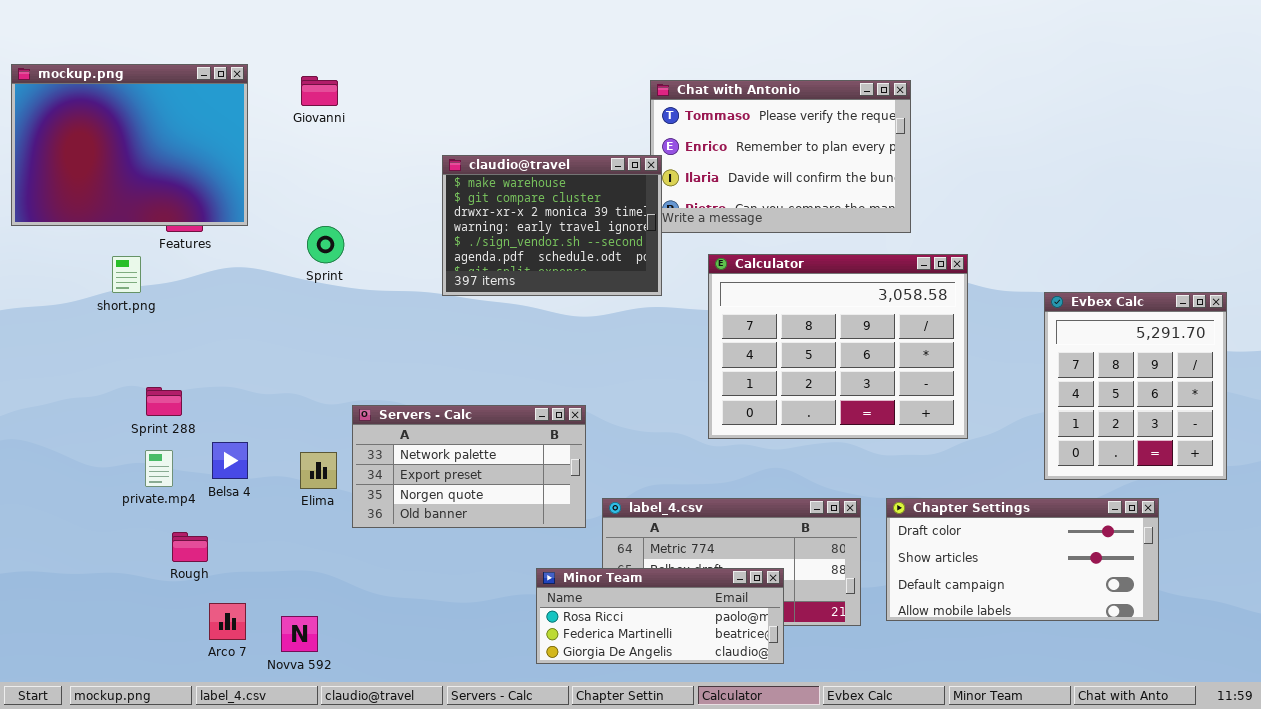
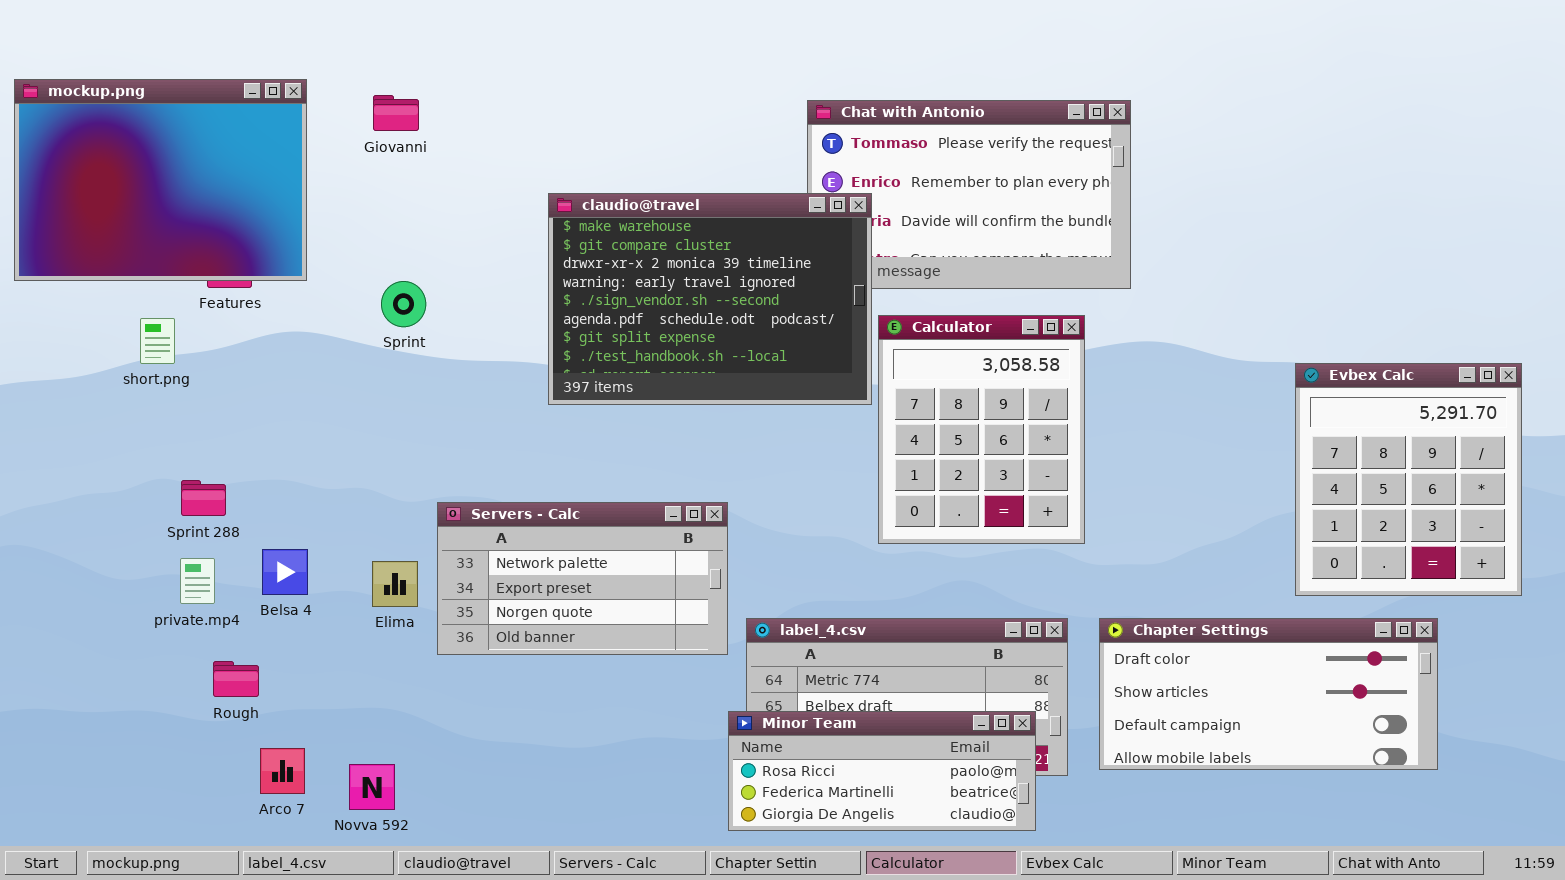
claudio@travel: [442,155,662,296] -> [548,193,872,405], resized
Calculator: [708,254,968,439] -> [878,315,1085,544], resized
Minor Team: [536,568,784,664] -> [728,711,1036,831], moved

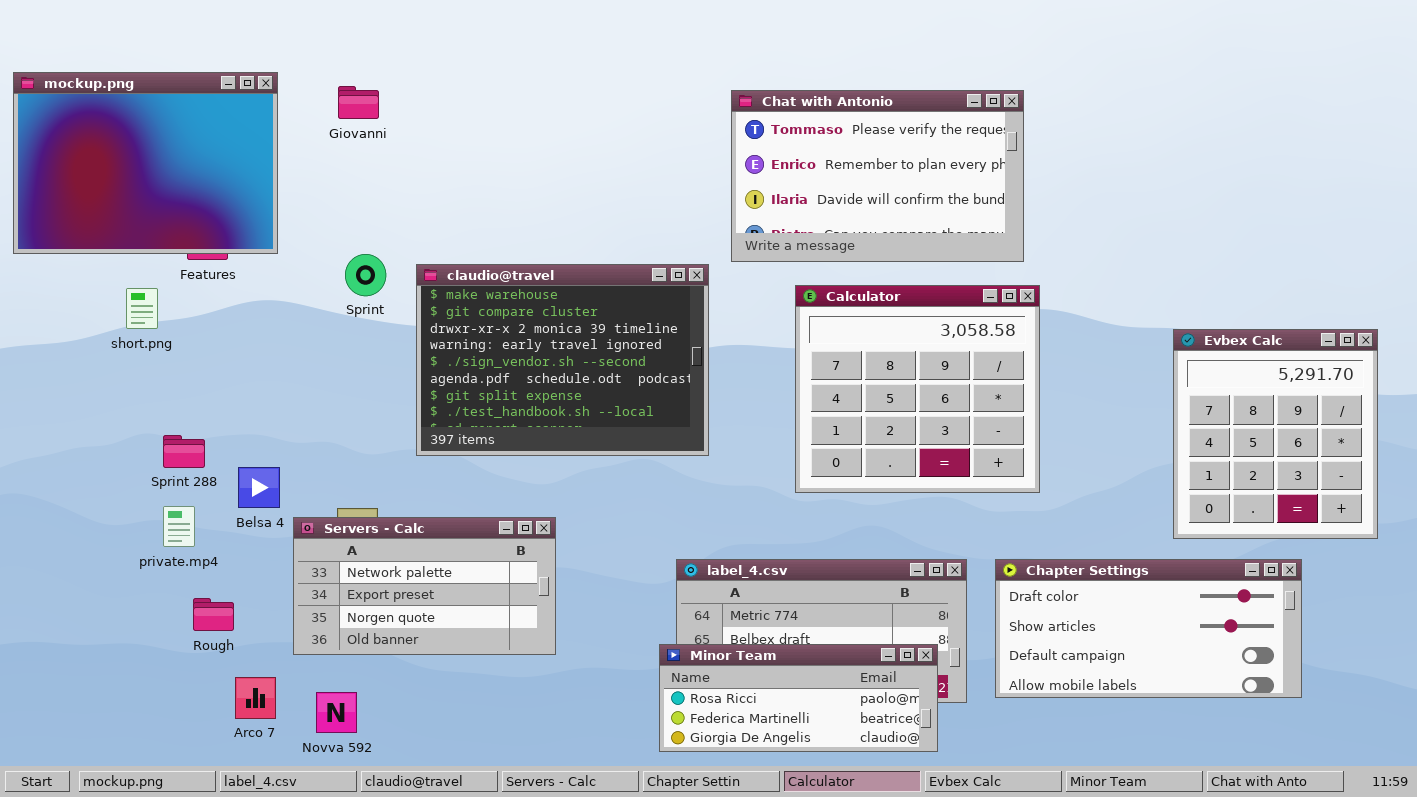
claudio@travel: [548,193,872,405] -> [416,264,709,456], moved
Calculator: [878,315,1085,544] -> [795,285,1040,493], resized
Servers - Calc: [437,502,728,655] -> [293,517,556,655], moved
Belsa 4: [262,549,308,595] -> [238,467,280,508], moved

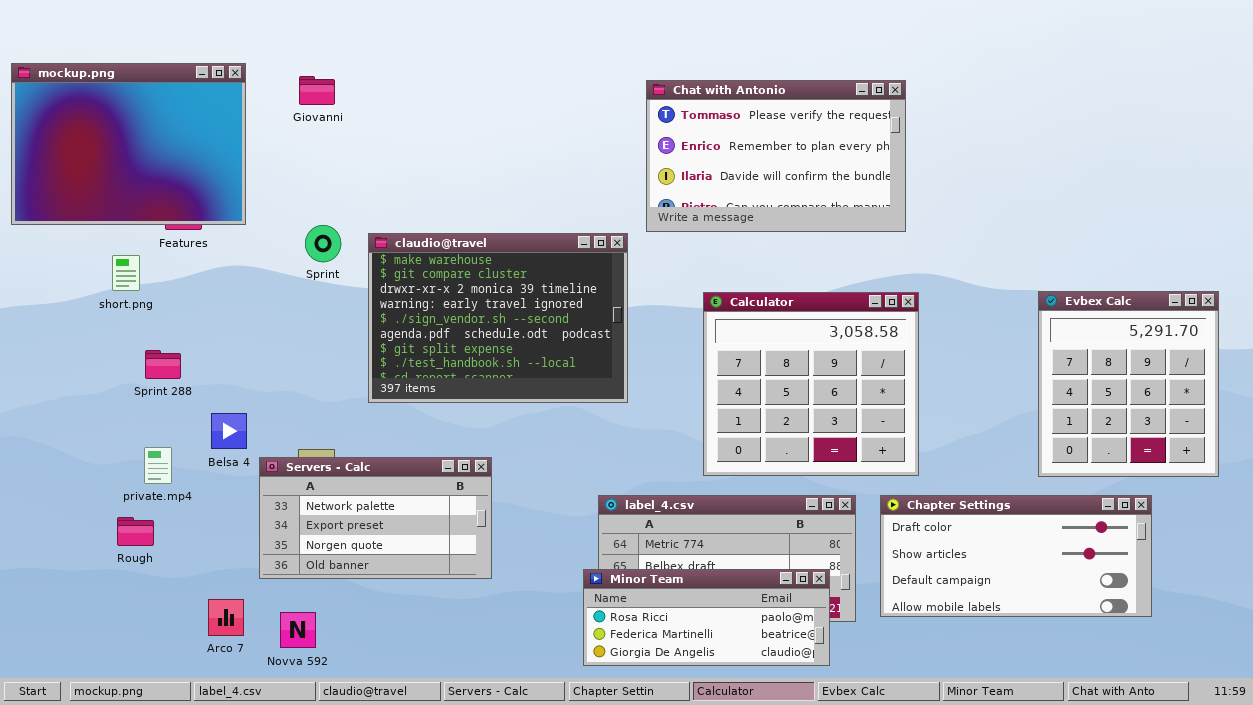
Calculator: [795,285,1040,493] -> [703,292,919,476], moved
Sprint 288: [163,435,205,468] -> [145,350,181,379], moved
Rough: [193,598,234,631] -> [117,517,154,546], moved

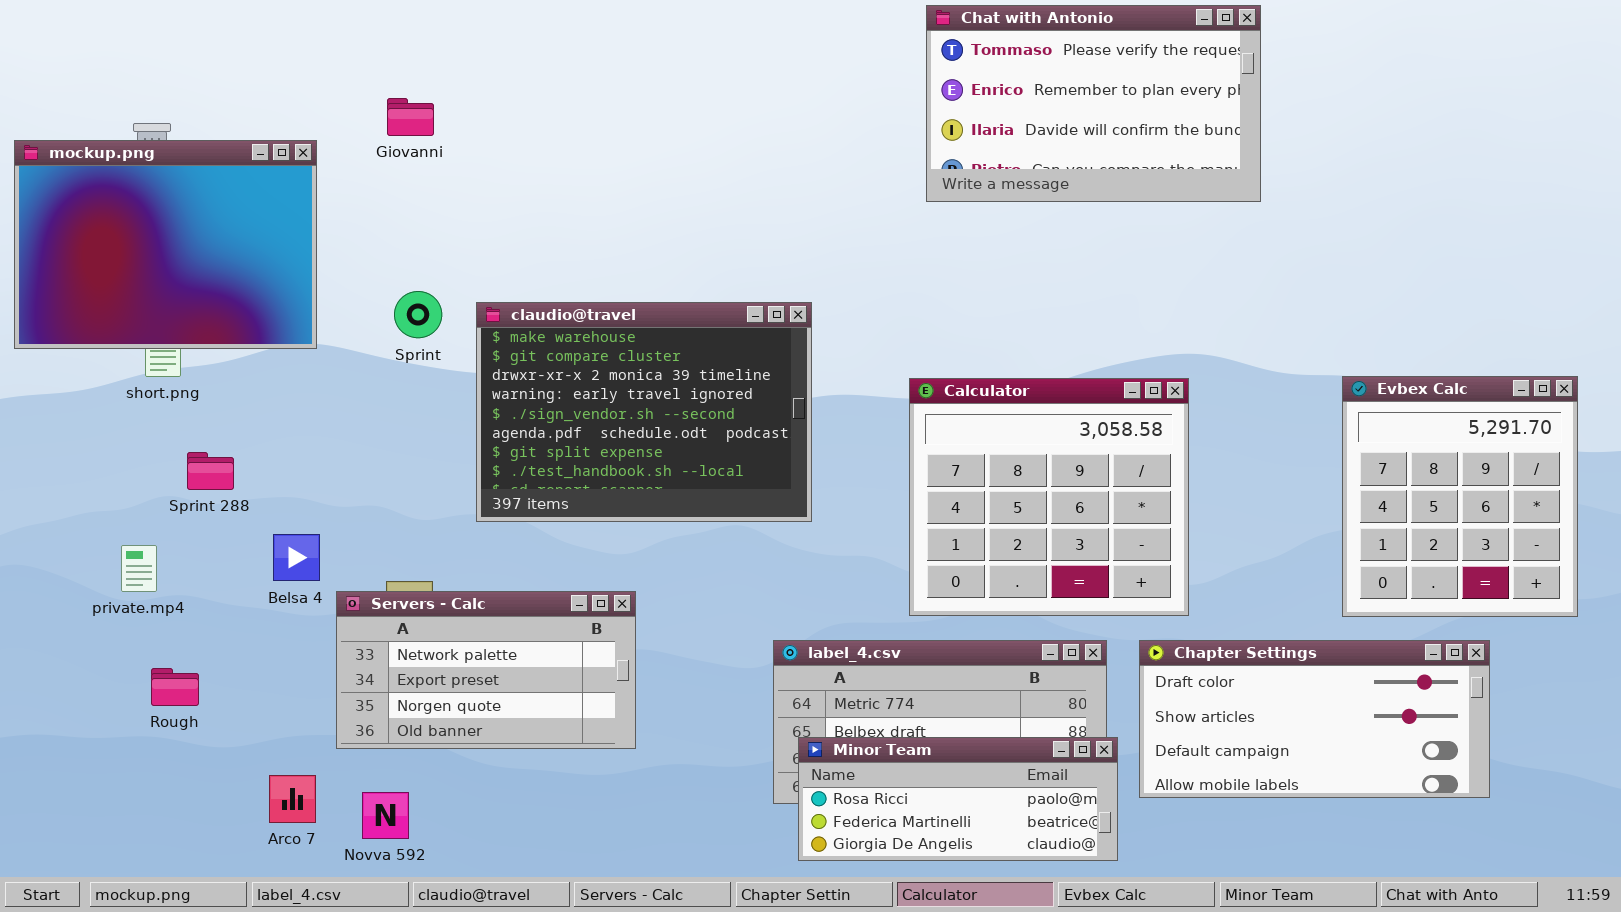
mockup.png: [11,63,246,225] -> [14,140,317,349], moved
Chat with Antonio: [646,80,906,232] -> [926,5,1261,202], moved
private.mp4: [144,447,172,484] -> [121,545,157,592], moved
Minor Team: [583,569,830,666] -> [798,737,1118,861], moved

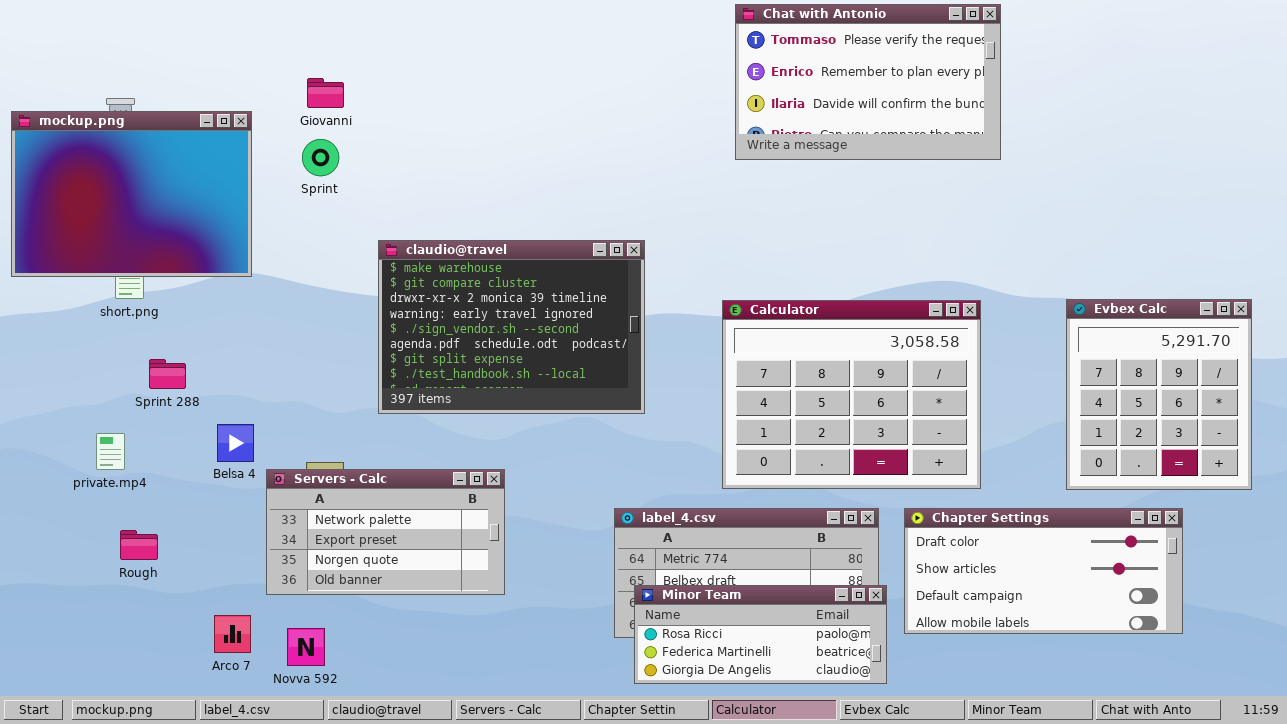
Sprint: [394,291,442,338] -> [302,139,339,176], moved
Calculator: [909,378,1189,616] -> [722,300,981,489], resized

